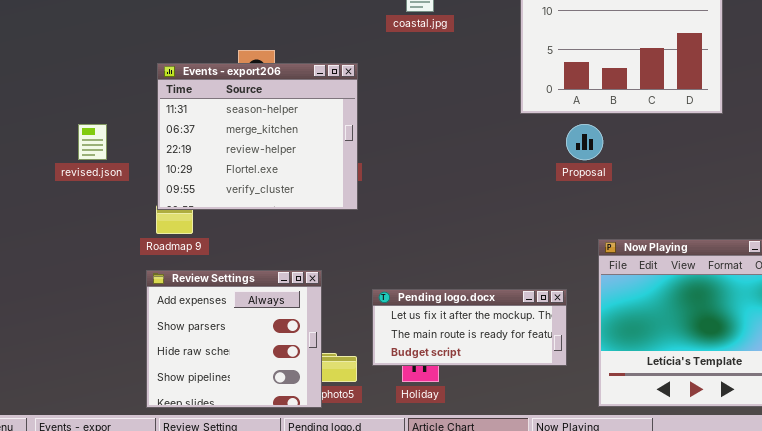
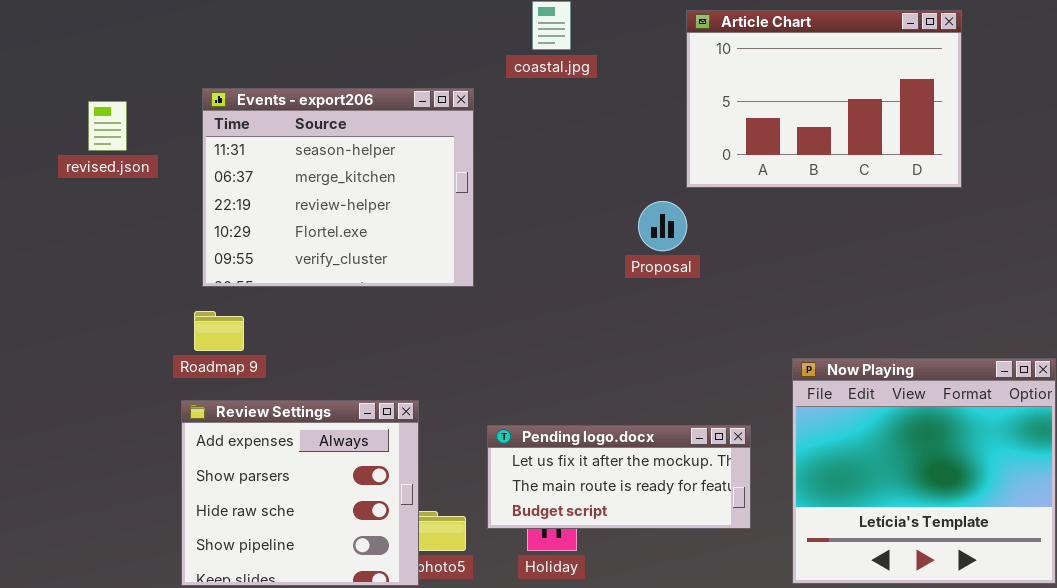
Events - export206: [157,63,358,210] -> [202,88,474,287], moved
revised.json: [78,124,107,160] -> [88,101,127,151], moved
Proposal: [566,124,603,160] -> [638,201,687,251], moved

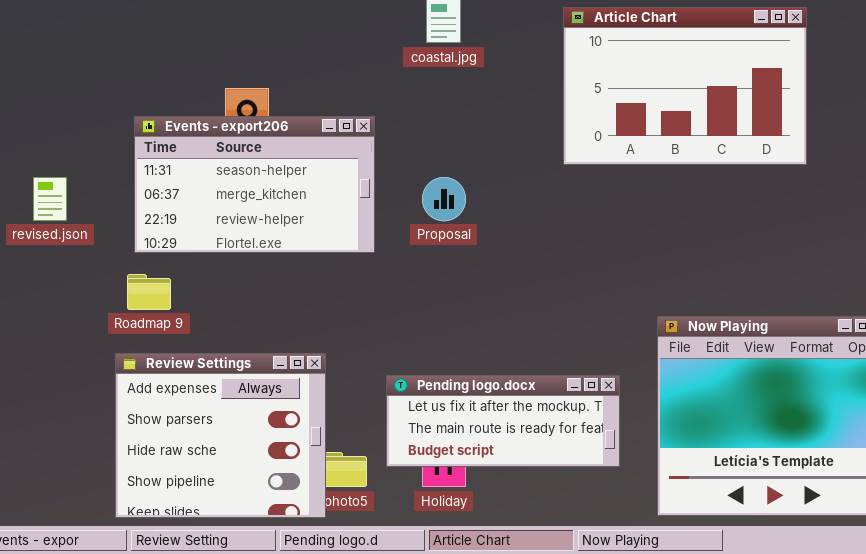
Events - export206: [202,88,474,287] -> [134,116,375,253], resized
revised.json: [88,101,127,151] -> [33,177,67,221], moved
Proposal: [638,201,687,251] -> [422,177,466,221], moved

